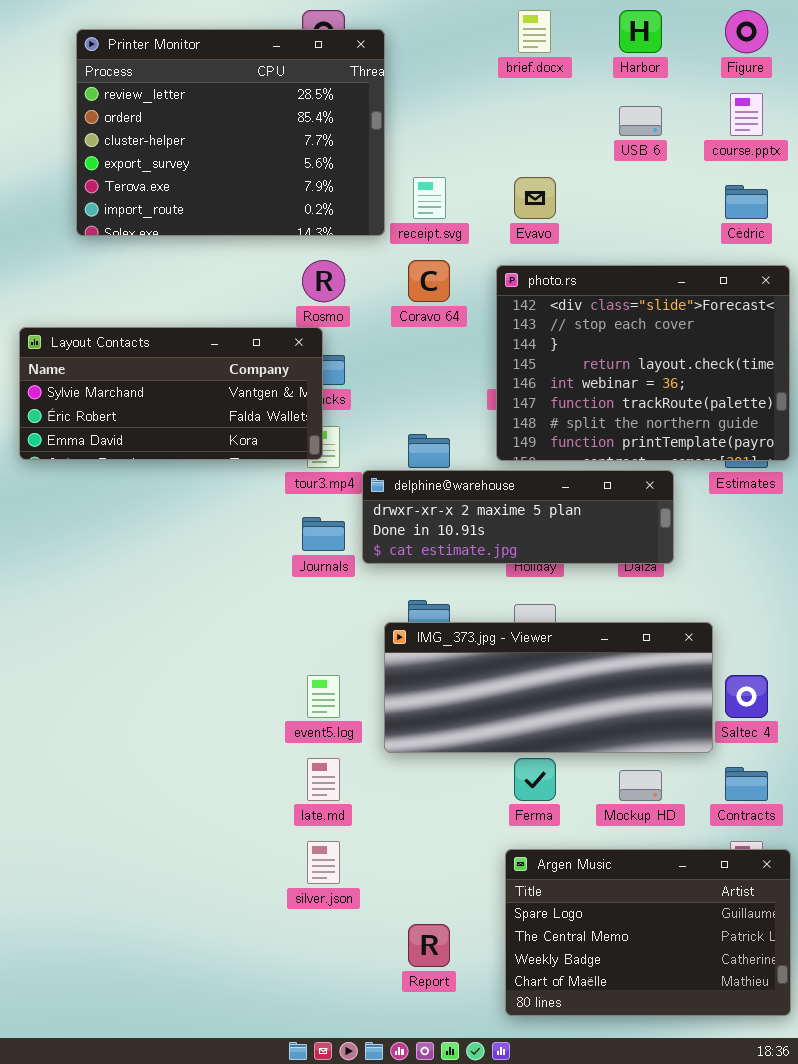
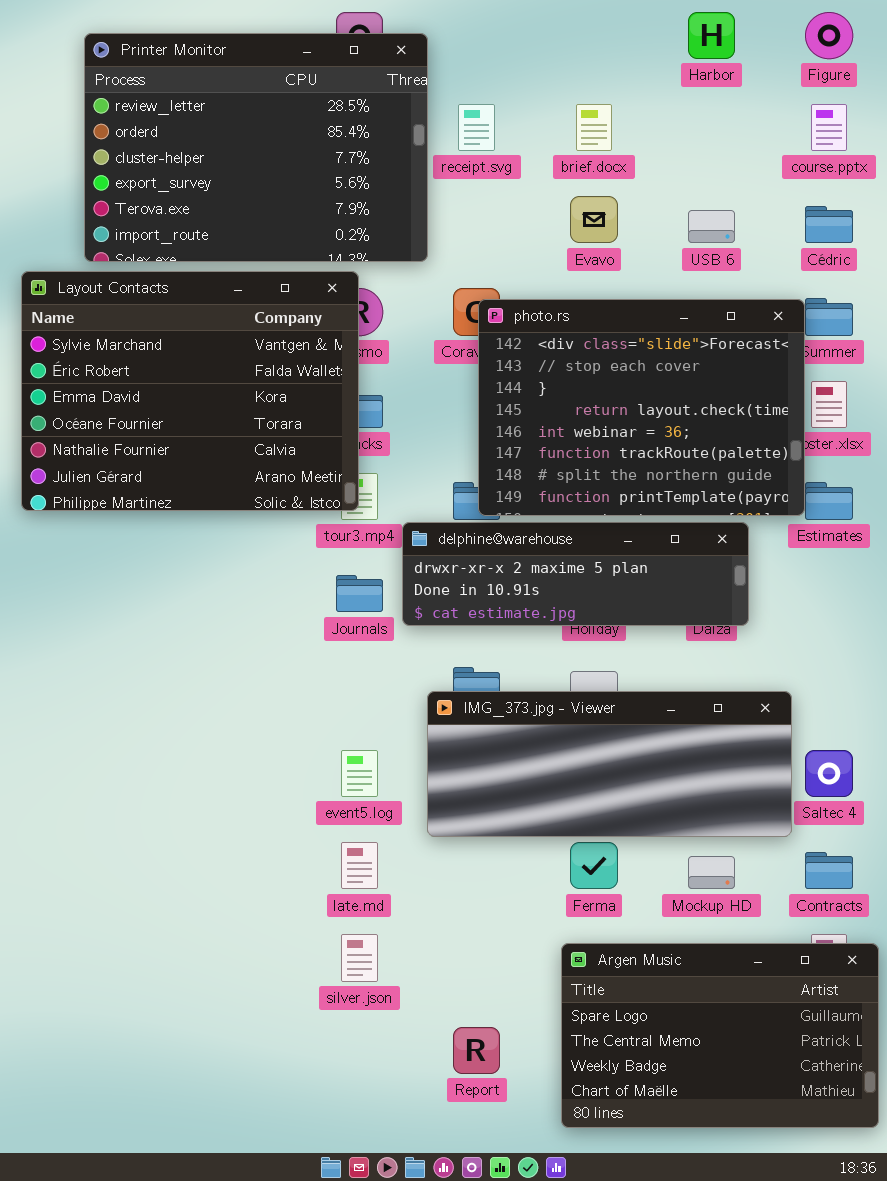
brief.docx: [518,10,551,53] -> [576,104,612,151], moved
USB 6: [619,106,662,136] -> [688,210,735,243], moved
receipt.svg: [413,177,446,219] -> [458,104,495,151], moved
photo.rs: [496,265,790,461] -> [478,299,805,516], moved
Layout Contacts: [19,327,323,460] -> [21,271,359,511], resized

